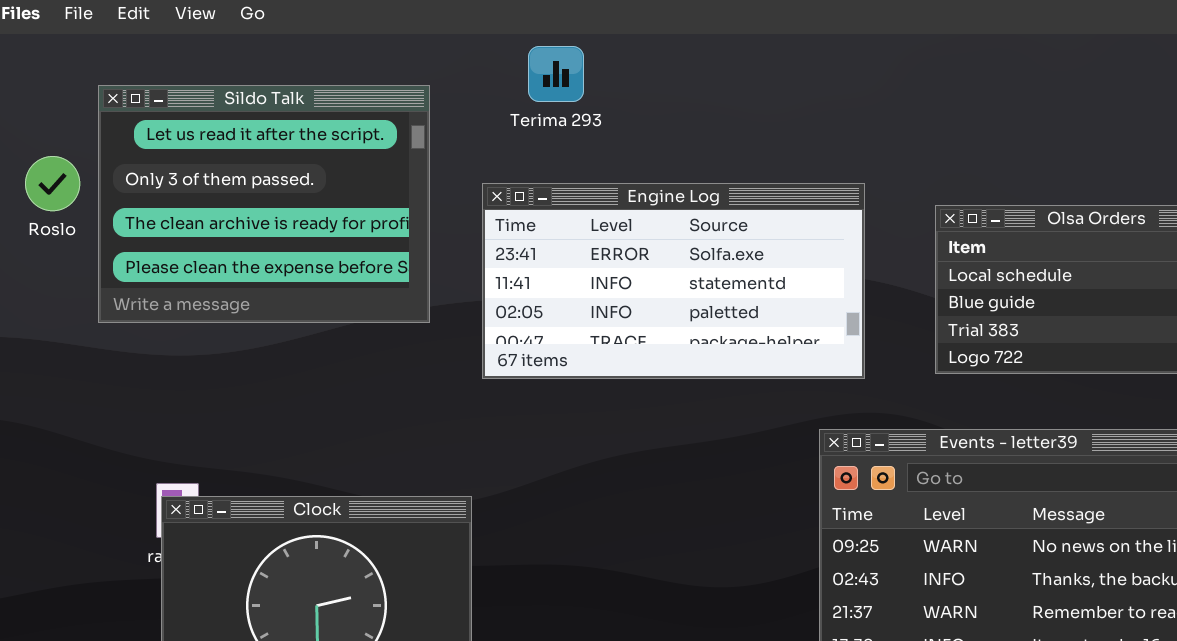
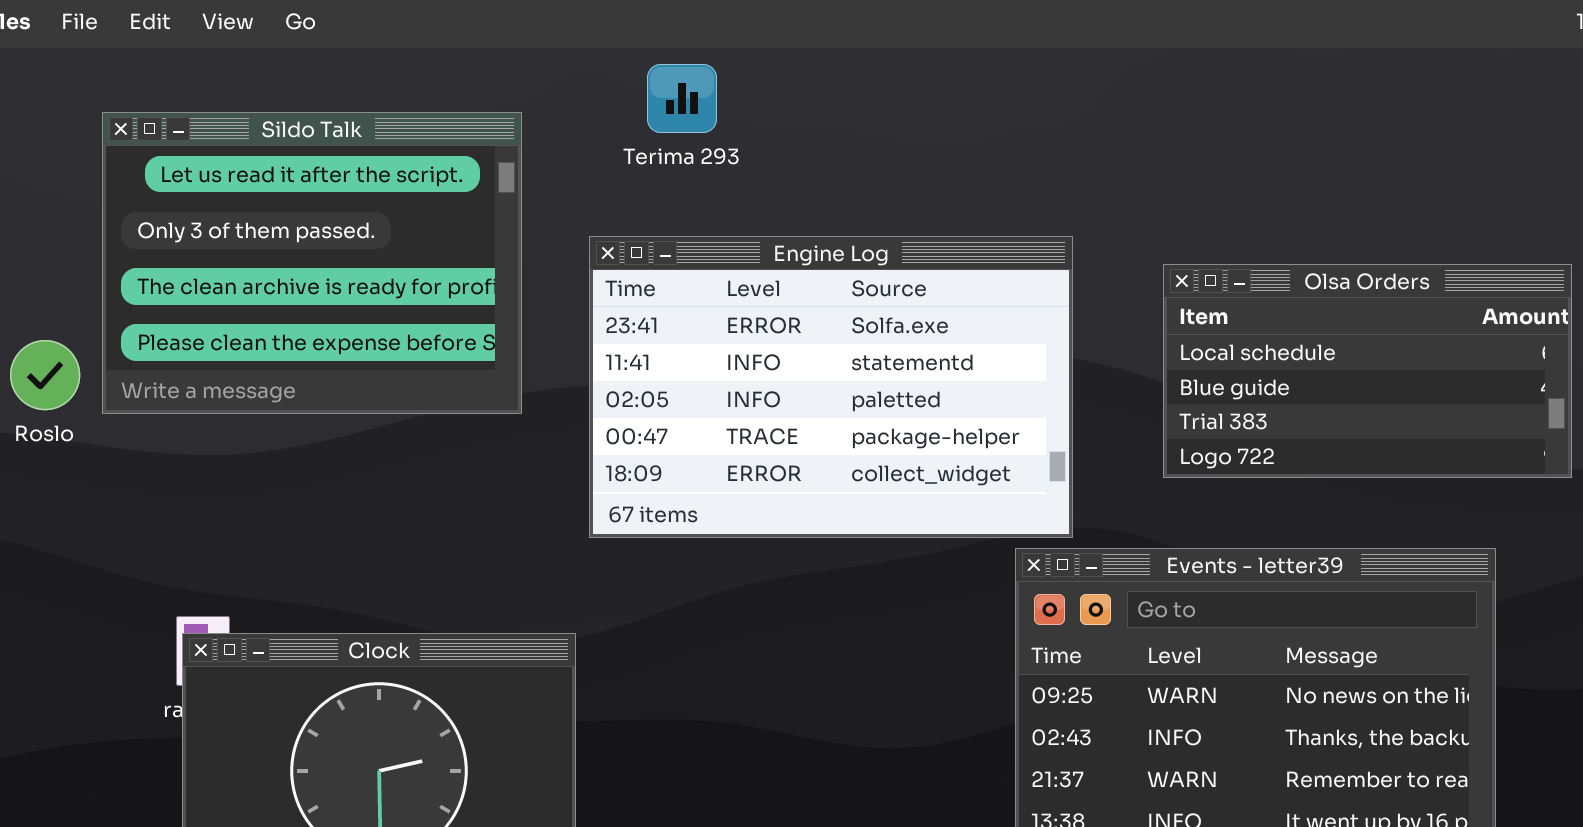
Roslo: [25,156,80,211] -> [10,340,80,410], moved
Engine Log: [482,183,865,379] -> [589,236,1073,538], resized

